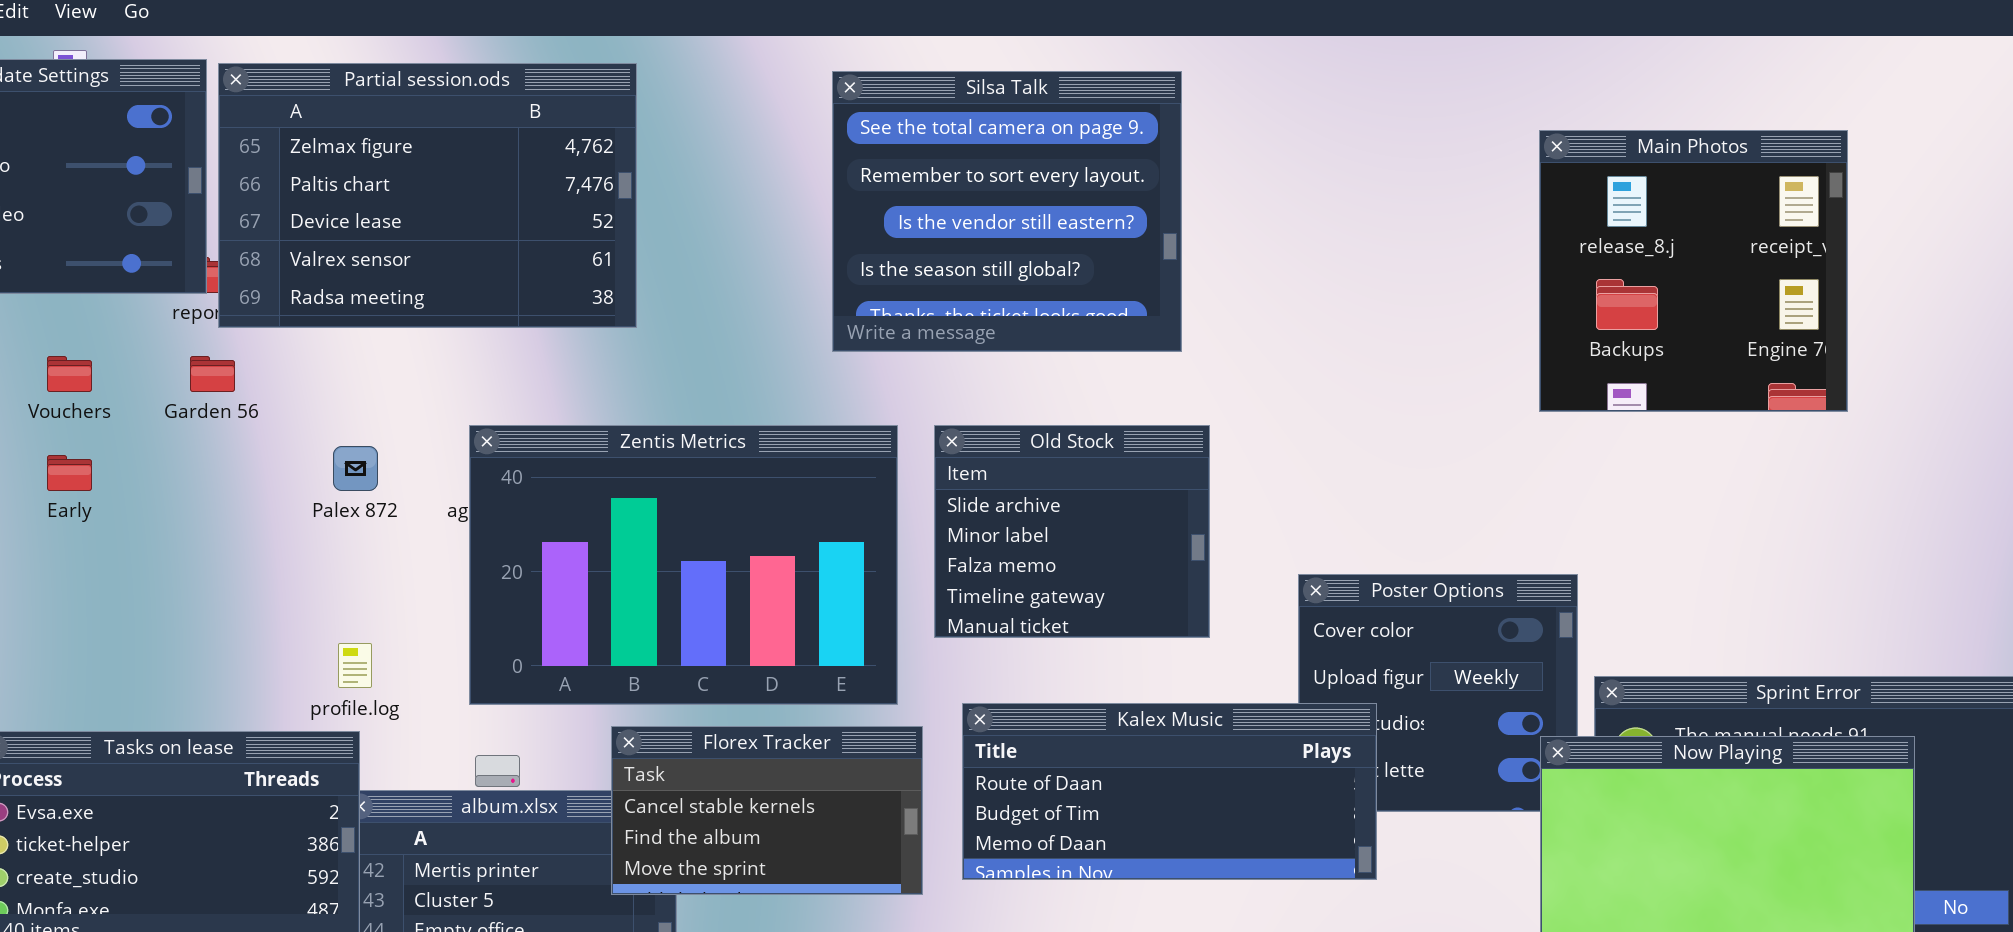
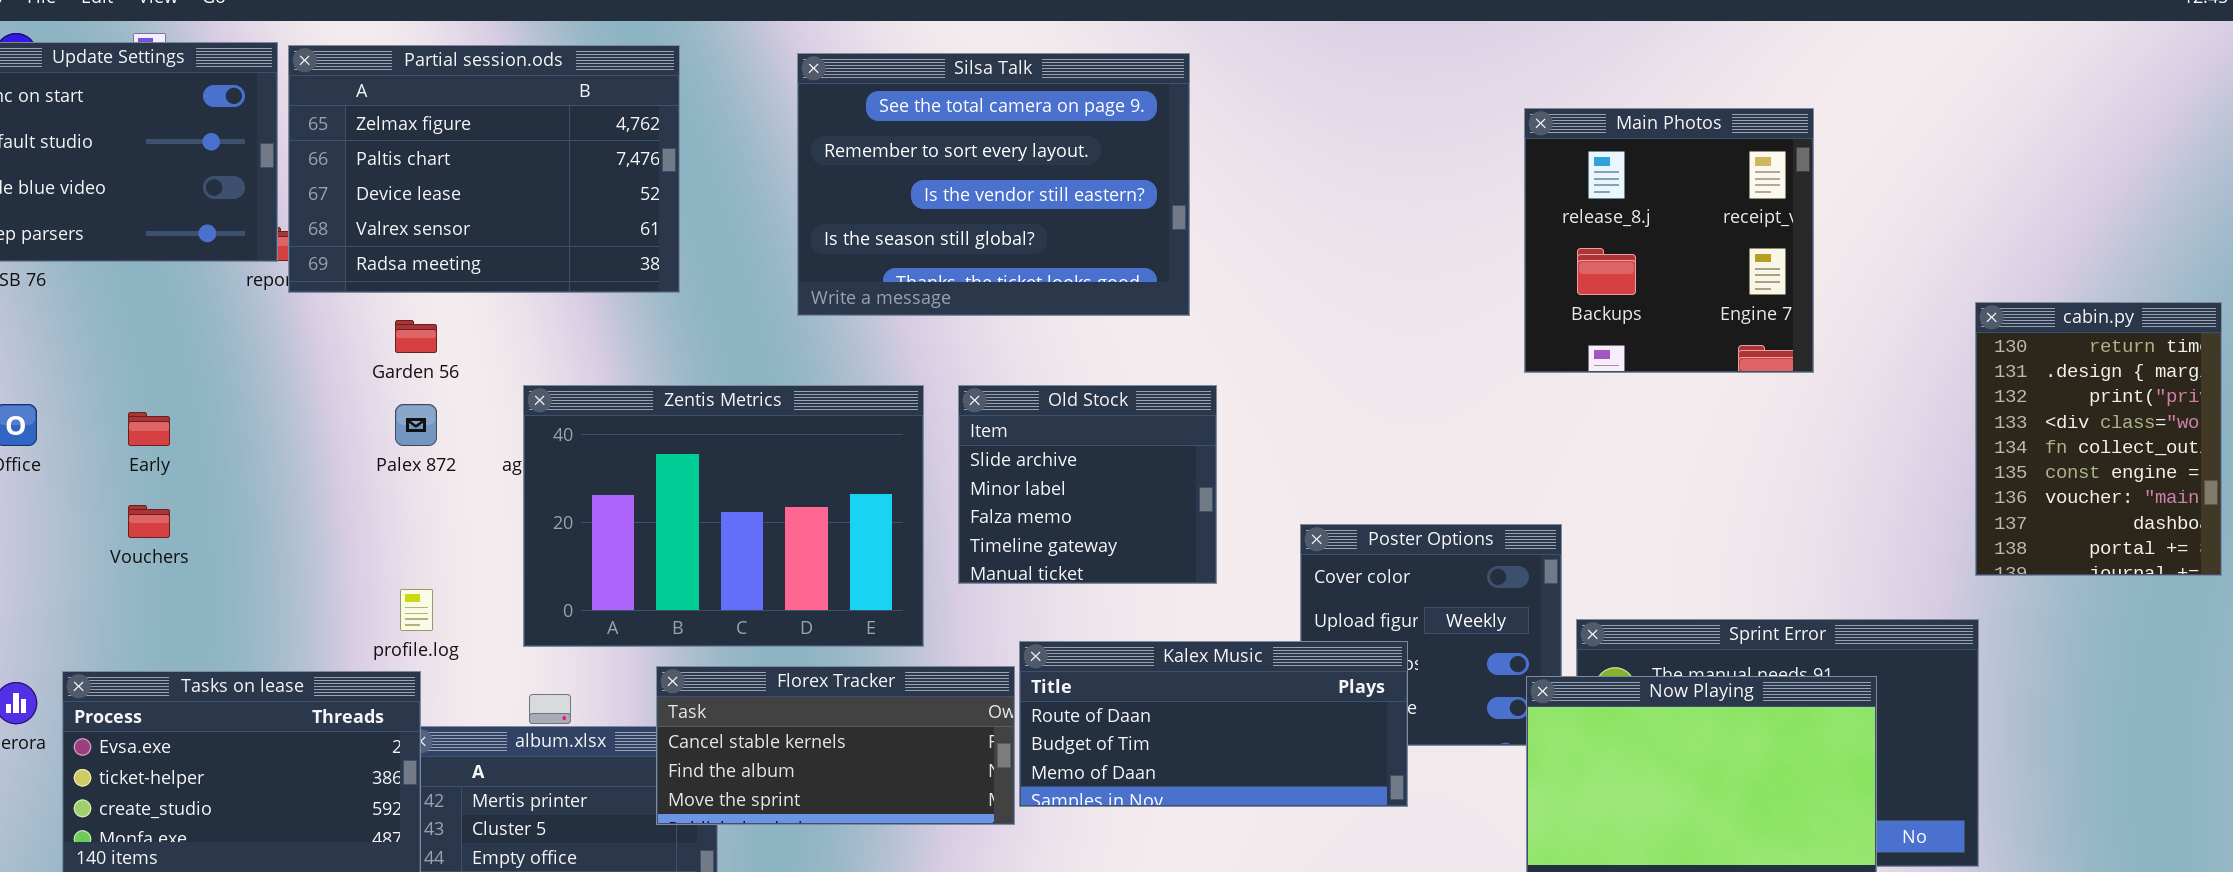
Silsa Talk: [832,71,1182,352] -> [797,53,1190,316], resized
Vouchers: [47,356,92,392] -> [128,505,170,538], moved
Garden 56: [190,356,235,392] -> [395,320,437,353], moved
Kalex Music: [962,703,1377,880] -> [1019,641,1408,807], moved
Florex Tracker: [611,726,923,895] -> [656,666,1015,825], resized

